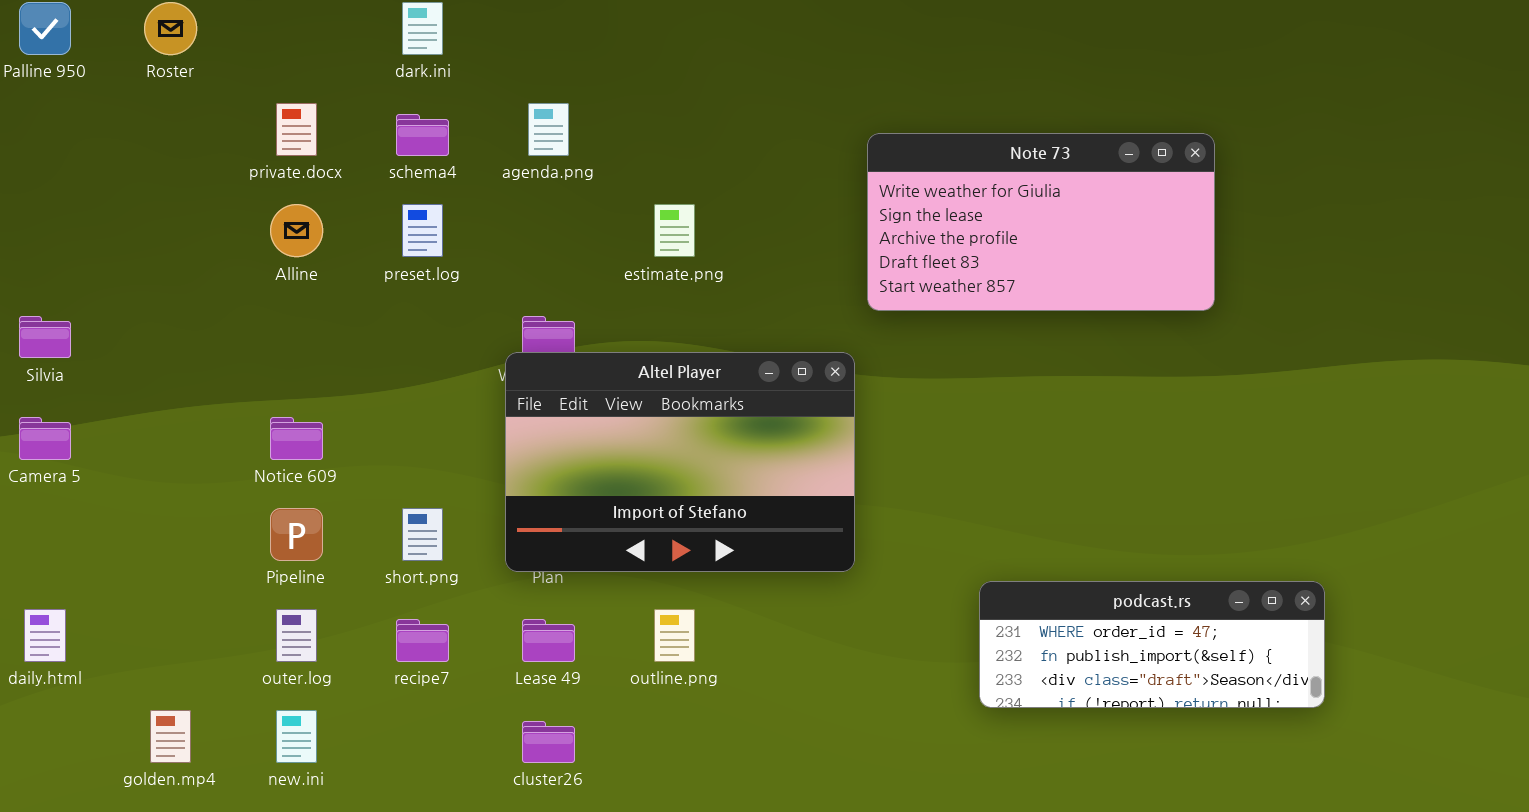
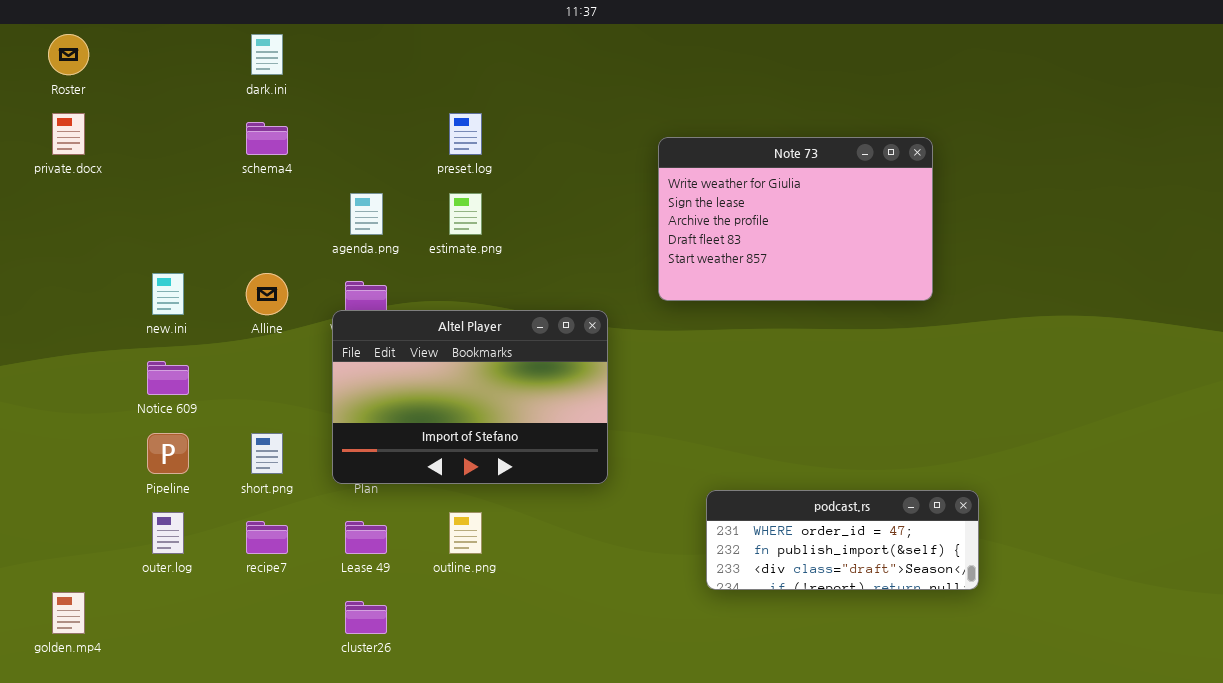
private.docx: [276,103,317,156] -> [52,113,85,155], moved
agenda.png: [528,103,569,156] -> [350,193,383,235], moved
Note 73: [867,133,1215,311] -> [658,137,933,301], moved, resized
Alline: [270,204,323,257] -> [246,273,288,315], moved
preset.log: [402,204,443,257] -> [449,113,482,155], moved
new.ini: [276,710,317,763] -> [152,273,184,315], moved

